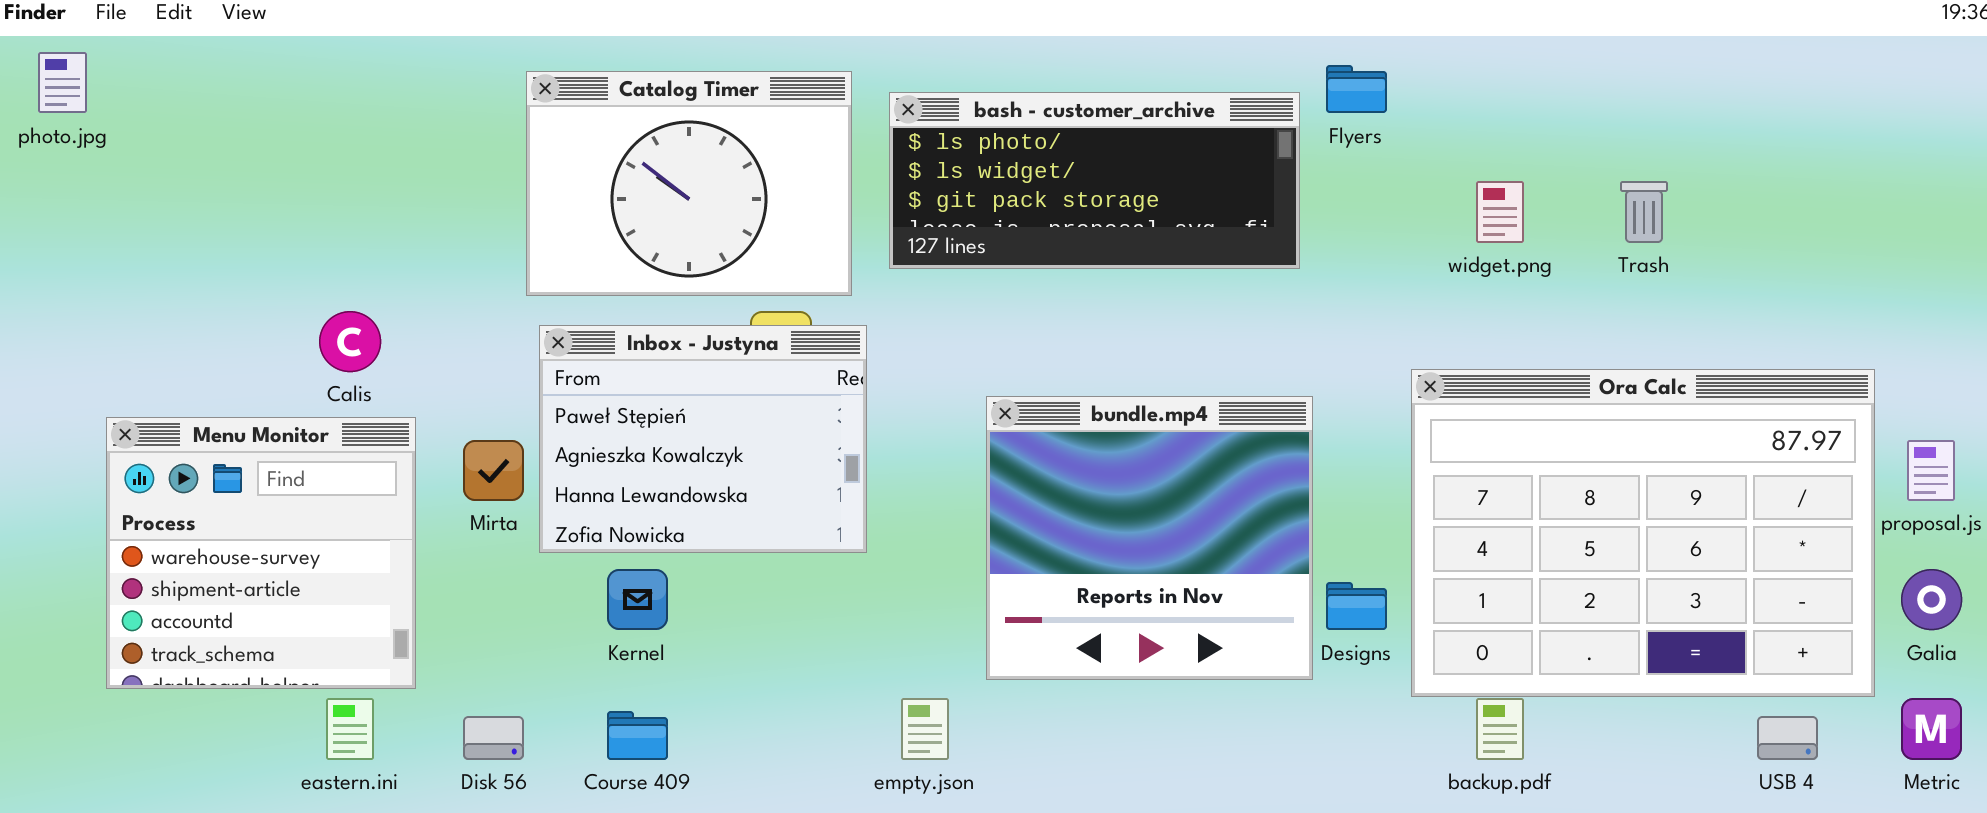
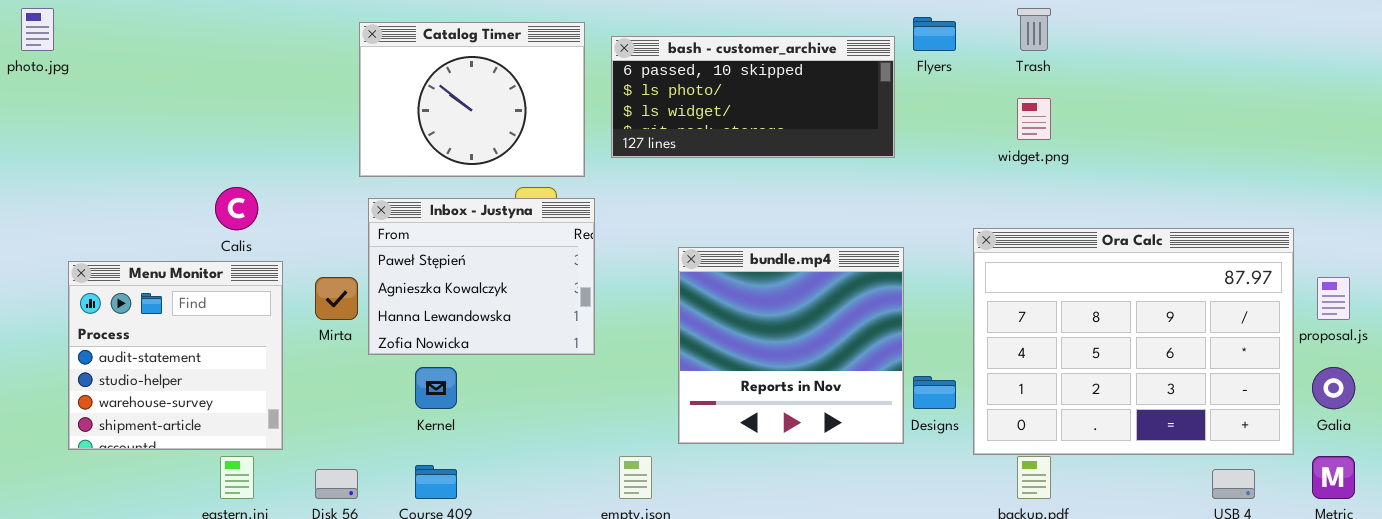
bash - customer_archive: [889,92,1300,269] -> [611,36,895,158], scrolled up 1 row
Trash: [1620,181,1668,243] -> [1017,8,1051,51], moved
Menu Monitor: [106,417,416,689] -> [68,261,283,450], scrolled up 2 rows

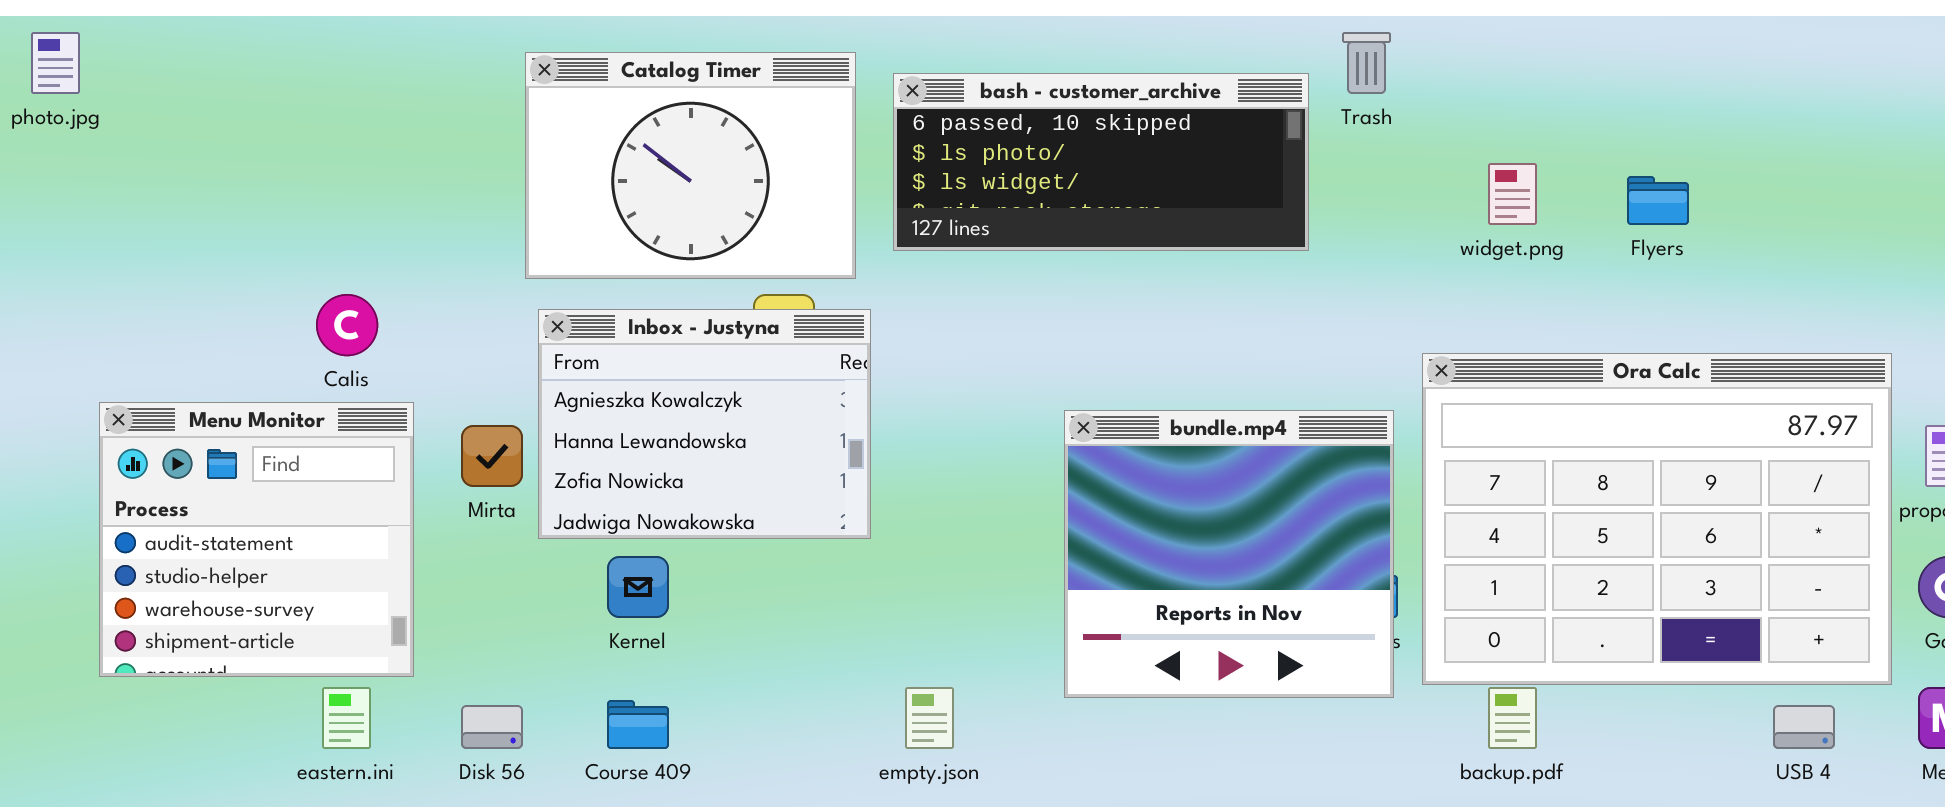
Trash: [1017,8,1051,51] -> [1342,32,1391,94], moved
Flyers: [913,17,956,51] -> [1627,176,1689,225], moved
Inbox - Justyna: [368,198,595,355] -> [538,309,871,539], scrolled down 1 row
bundle.mp4: [678,247,904,444] -> [1064,410,1394,698], moved

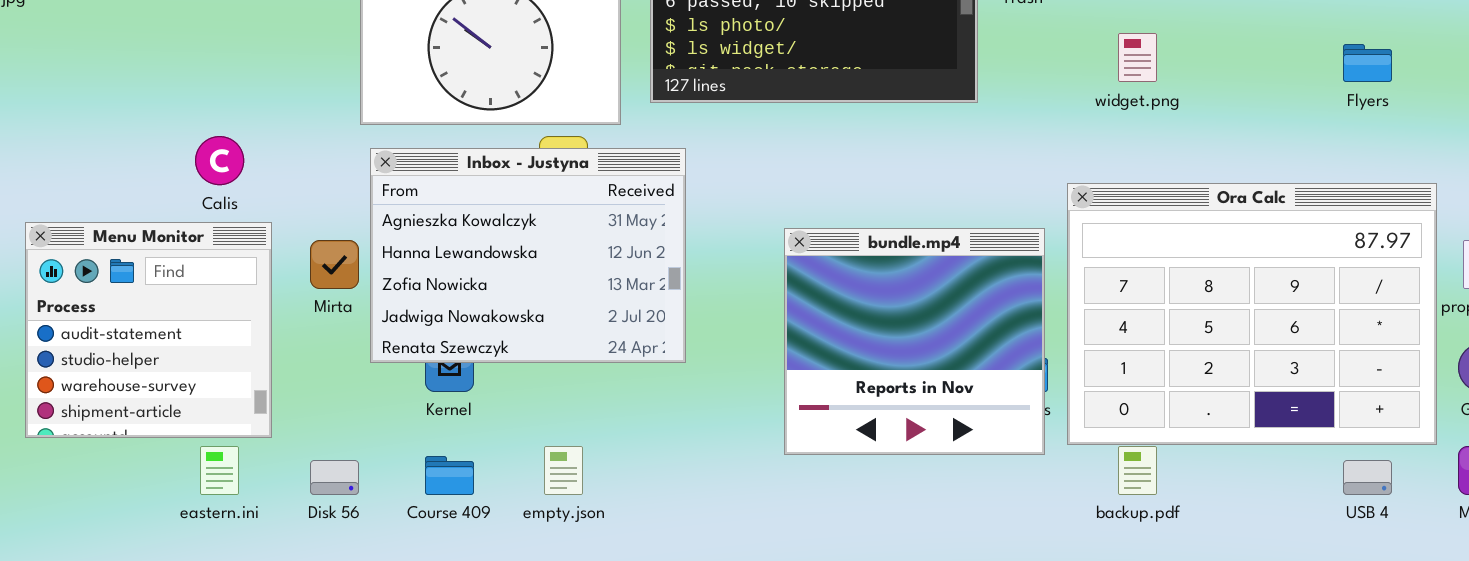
Flyers: [1627,176,1689,225] -> [1343,44,1392,82], moved
Inbox - Justyna: [538,309,871,539] -> [370,148,686,363], resized
empty.json: [905,687,954,749] -> [544,446,583,495], moved

